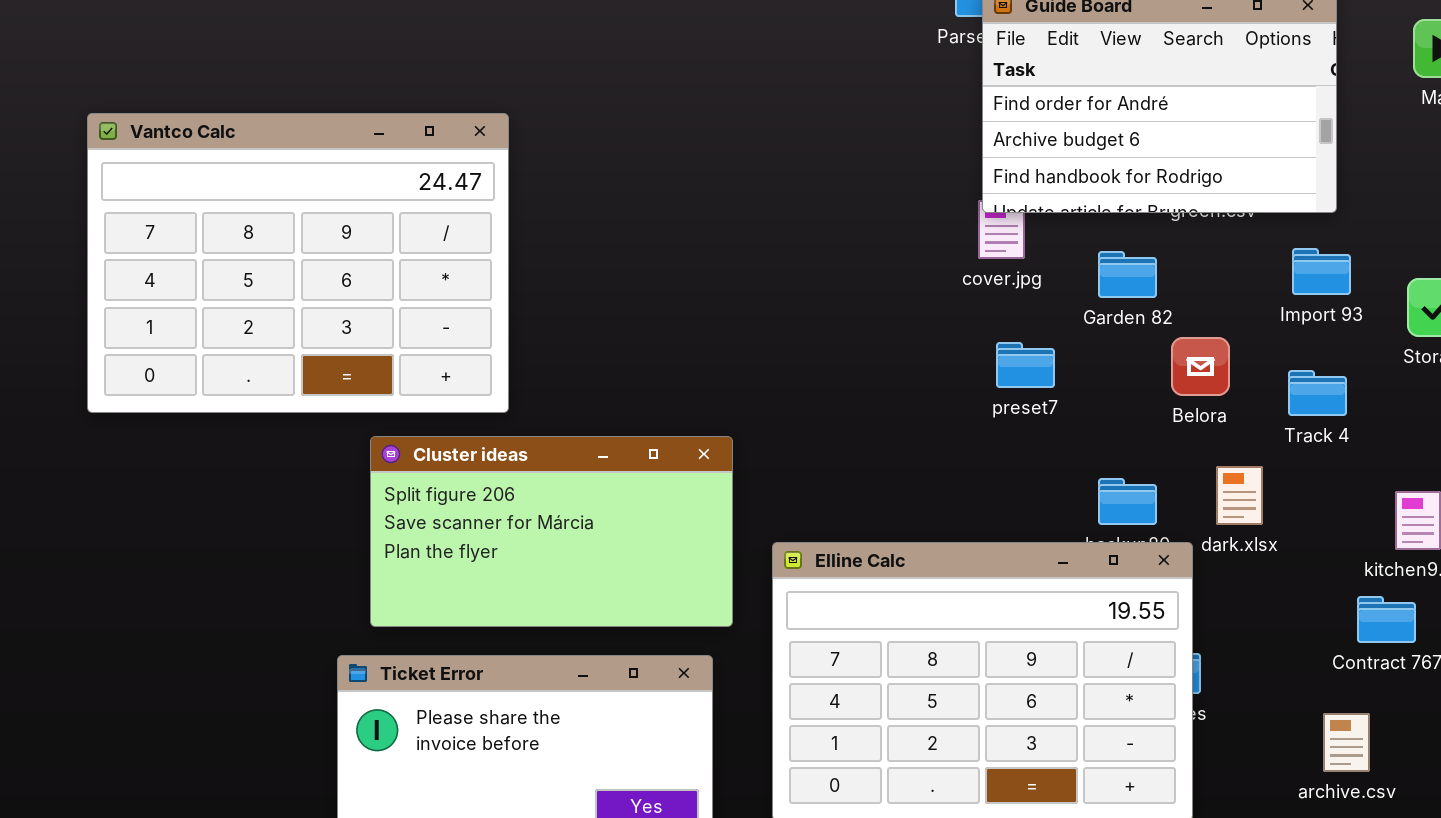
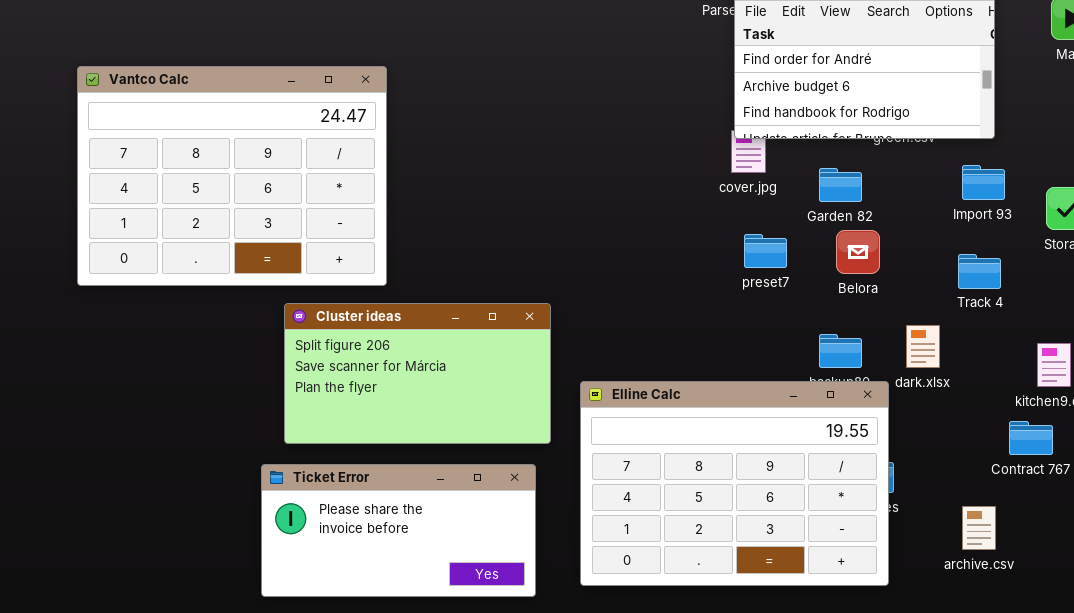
Belora: [1171,337,1230,396] -> [836,230,880,274], moved
archive.csv: [1323,713,1370,772] -> [962,506,996,550], moved

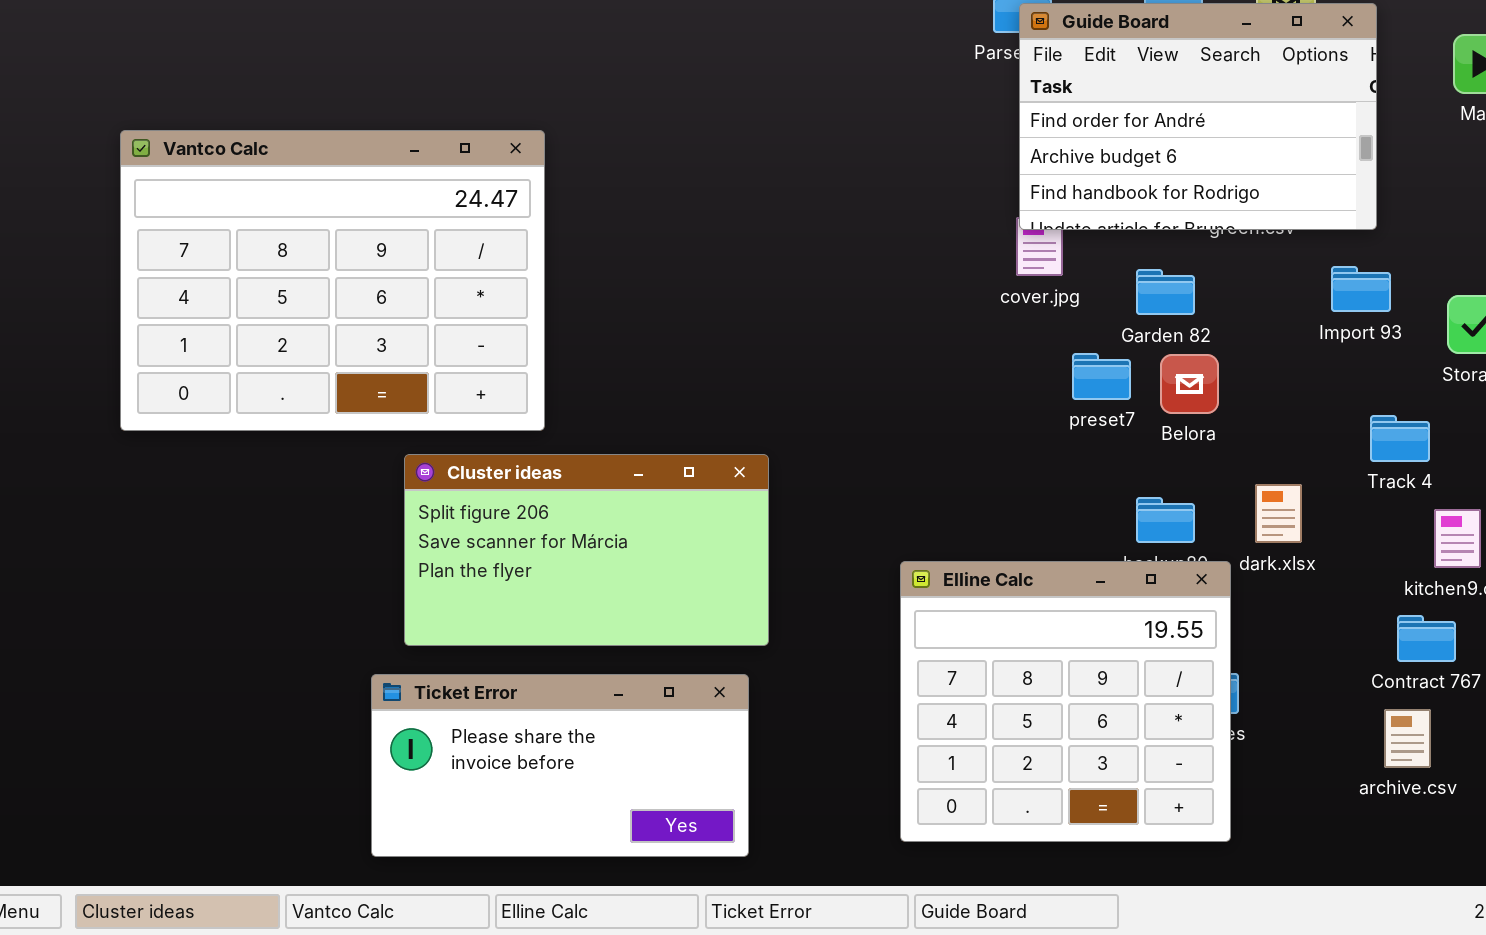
preset7: [744,234,787,268] -> [1072,353,1131,400], moved
Track 4: [958,254,1001,289] -> [1370,415,1430,462], moved
Elline Calc: [580,381,889,586] -> [900,561,1231,842], resized
archive.csv: [962,506,996,550] -> [1384,709,1431,768], moved

